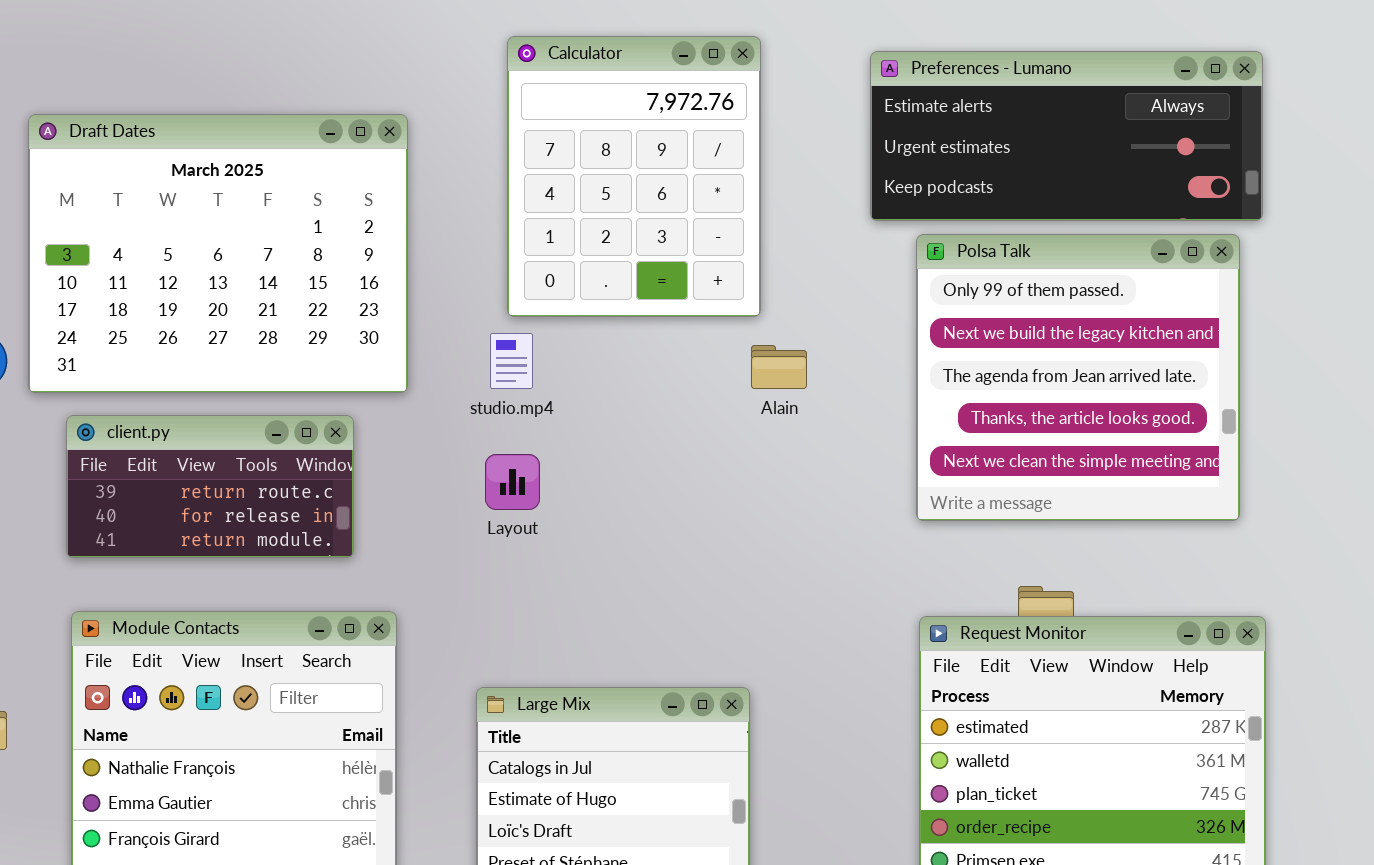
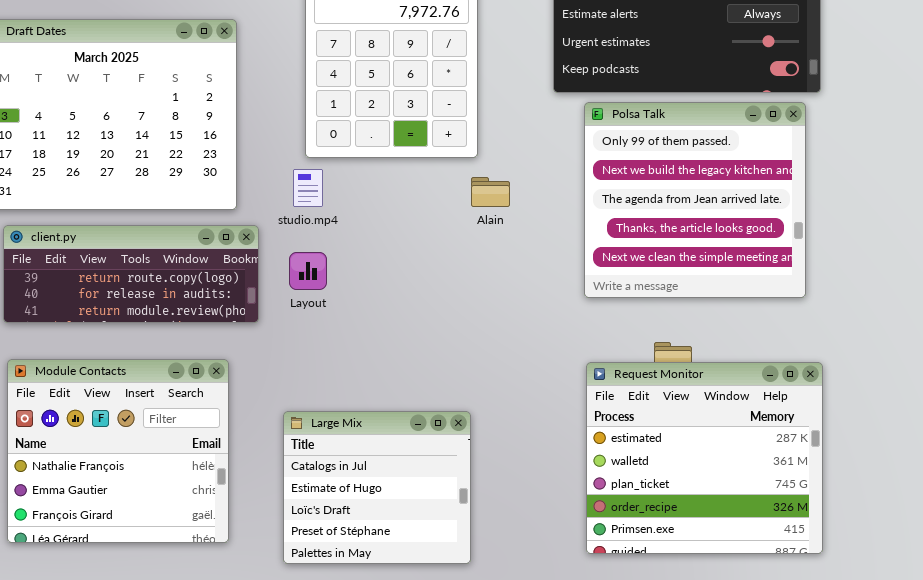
client.py: [66,415,354,558] -> [3,225,259,323], resized

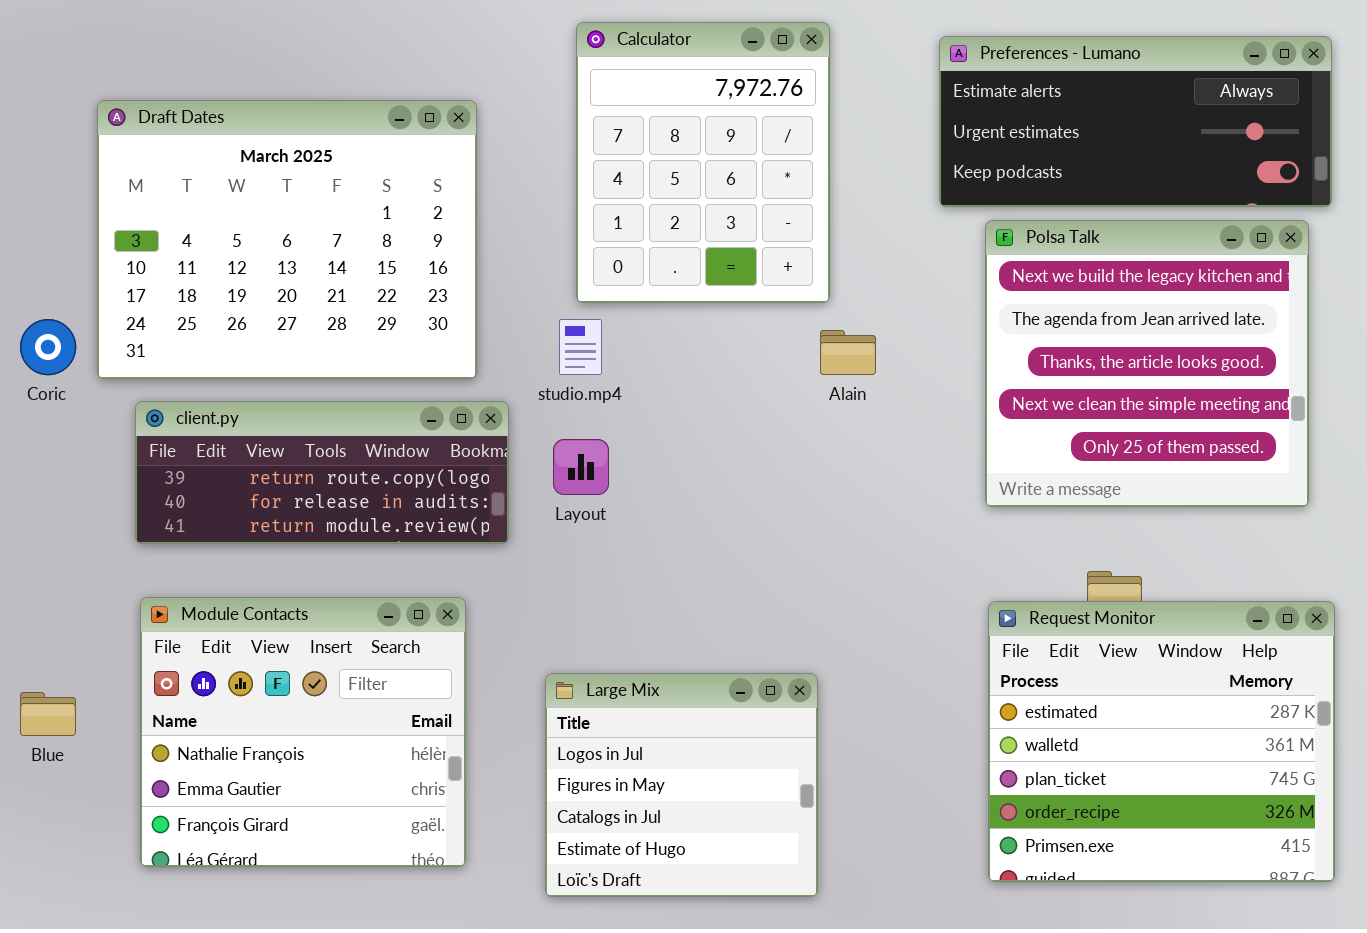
Polsa Talk: [584,102,806,298] -> [985,220,1309,507], scrolled down 1 row
Large Mix: [283,411,471,564] -> [545,673,818,897], scrolled up 2 rows

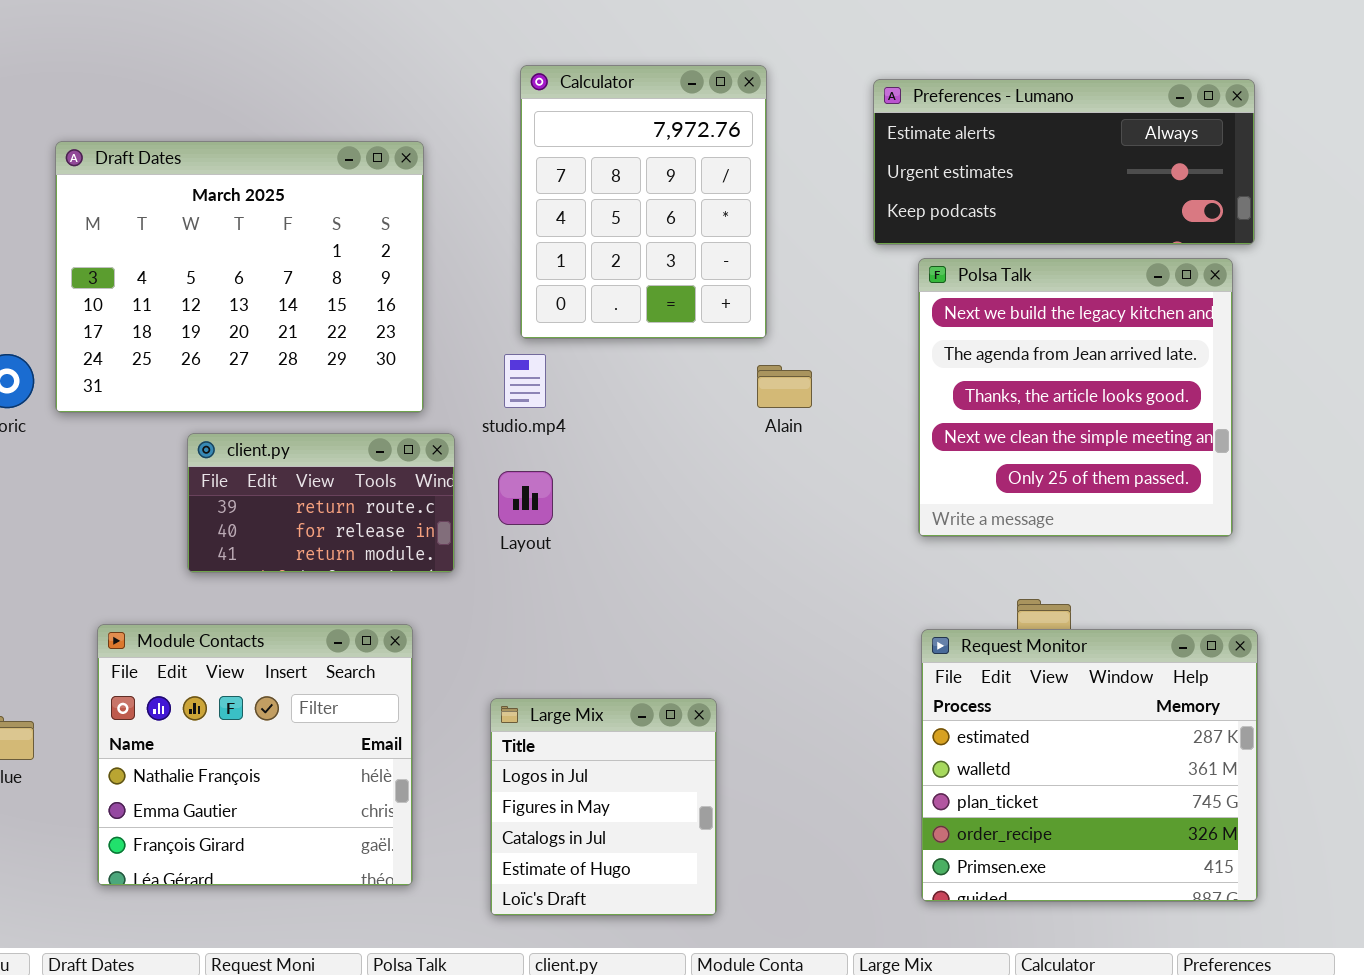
client.py: [135,401,509,544] -> [187,433,455,573], resized
Large Mix: [545,673,818,897] -> [490,698,717,916], resized

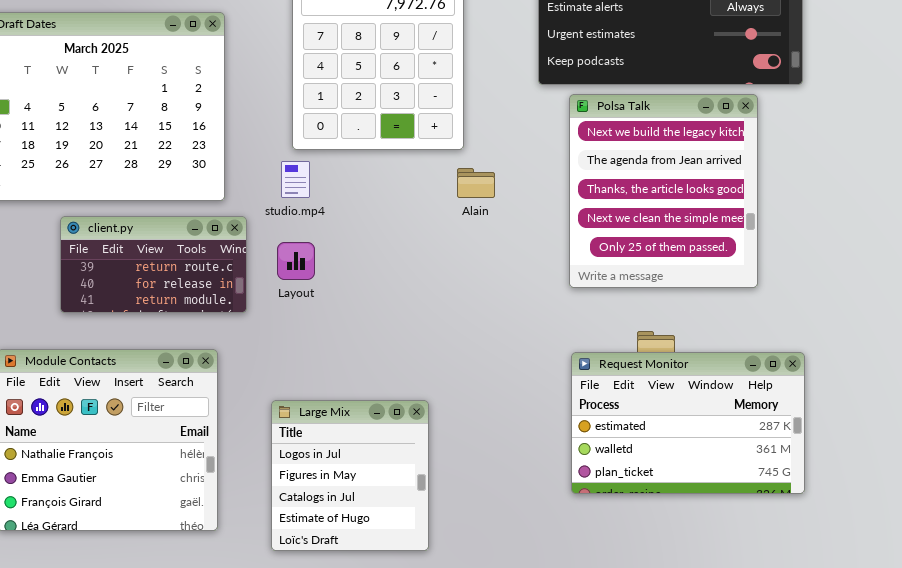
Polsa Talk: [918,258,1233,537] -> [569,94,758,288], resized
Request Monitor: [921,629,1258,902] -> [571,352,805,494], resized

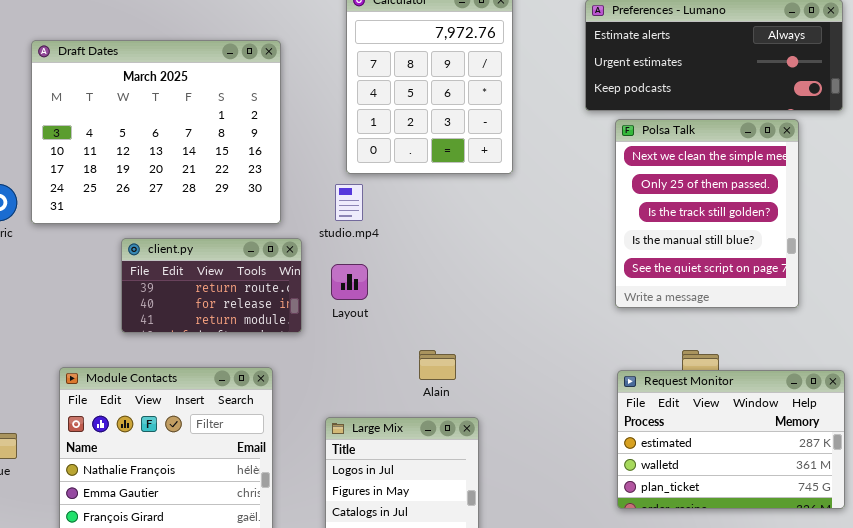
Polsa Talk: [569,94,758,288] -> [615,119,799,308], scrolled down 3 rows
Alain: [457,168,495,198] -> [419,350,456,380], moved

